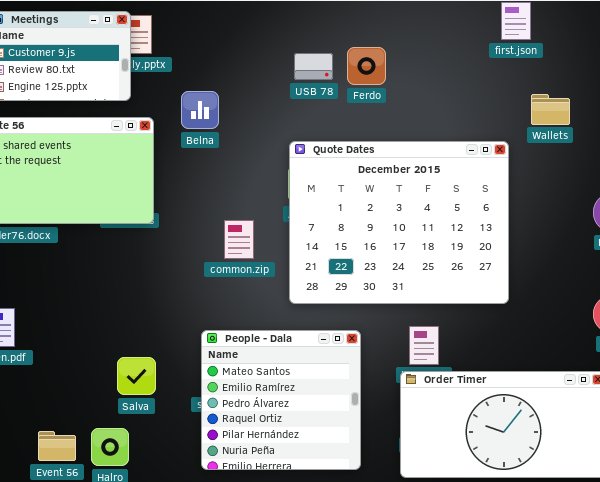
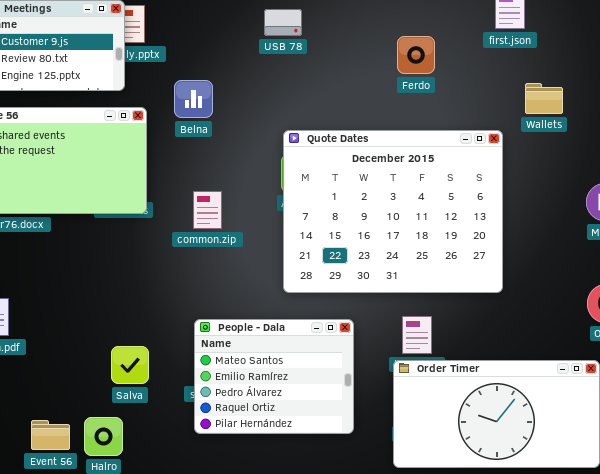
Ferdo: [347,47,386,85] -> [397,36,435,74], moved
USB 78: [294,53,333,80] -> [264,9,302,36], moved
common.zip: [224,220,254,259] -> [193,191,222,229], moved
People - Dala: [201,330,361,470] -> [194,319,354,434], resized

